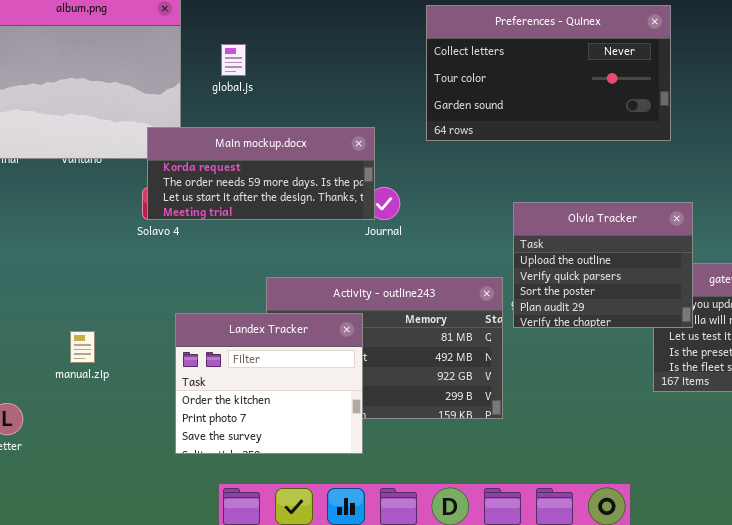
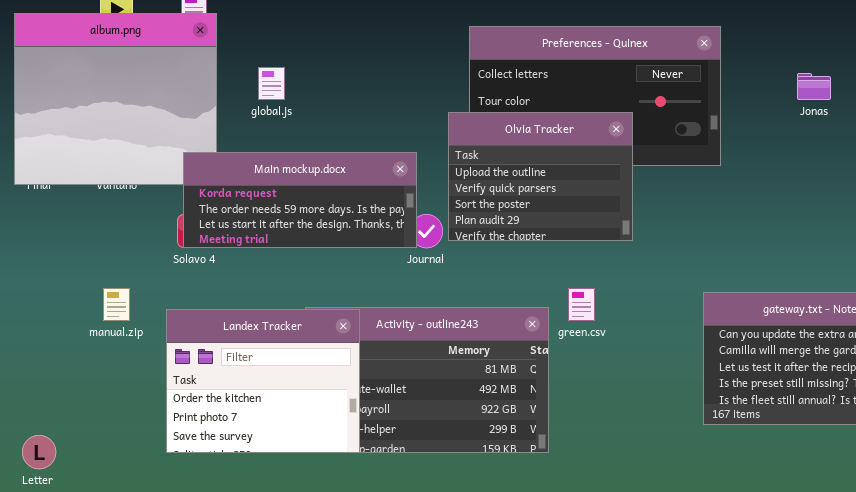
Olvia Tracker: [513,202,693,328] -> [448,112,633,241], moved
Landex Tracker: [175,313,363,454] -> [166,309,360,453], moved
manual.zip: [70,331,95,363] -> [103,288,130,321], moved

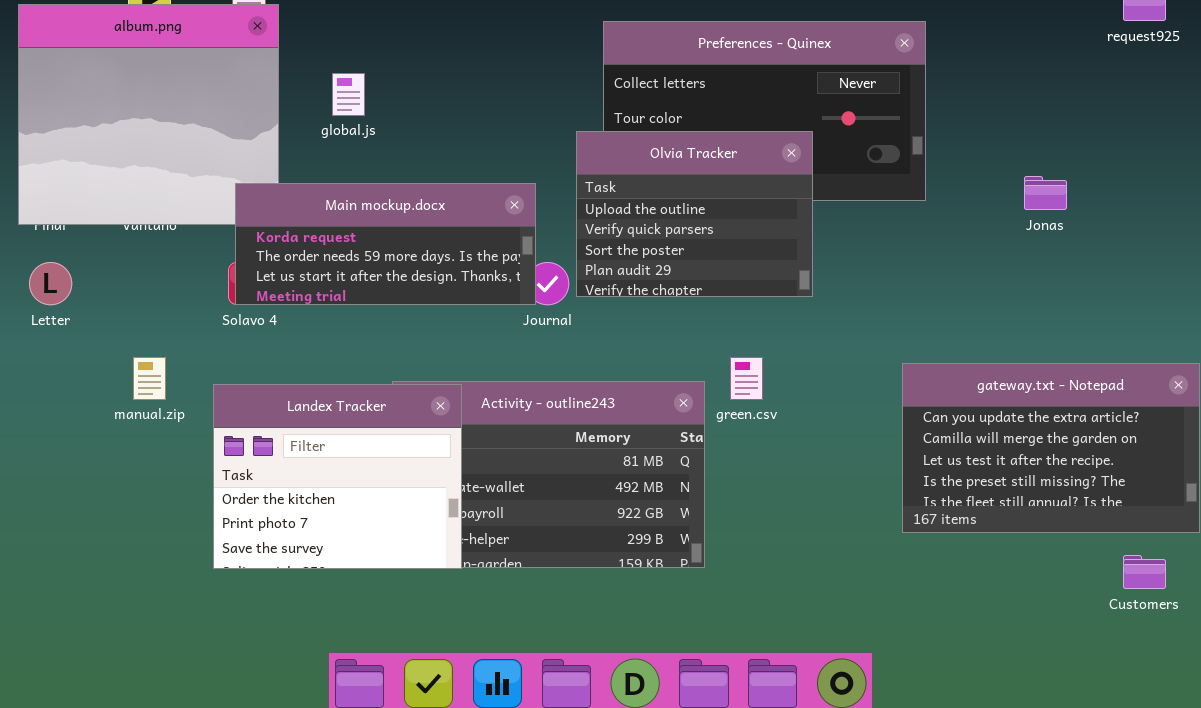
Jonas: [797,73,831,100] -> [1024,176,1067,210], moved
Letter: [22,435,56,469] -> [29,262,72,305], moved

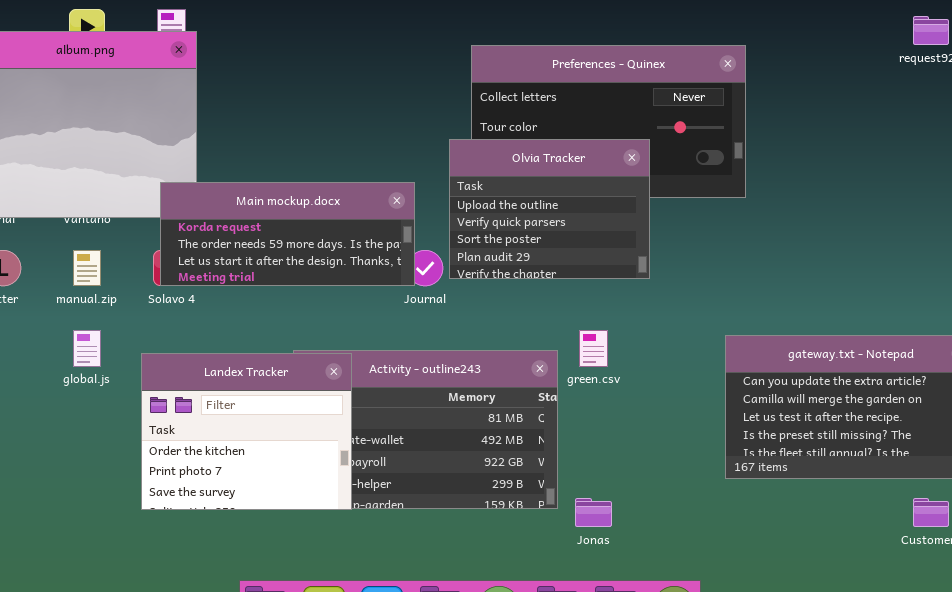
global.js: [332,73,365,116] -> [73,330,101,367], moved
Jonas: [1024,176,1067,210] -> [575,498,612,527], moved
manual.zip: [133,357,166,400] -> [73,250,101,286], moved

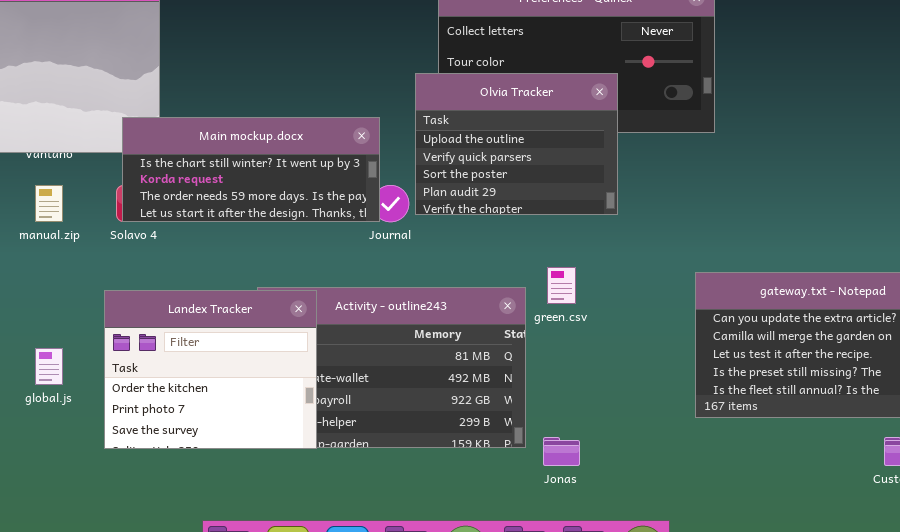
Main mockup.docx: [160,182,415,286] -> [122,117,380,222], scrolled up 1 row
global.js: [73,330,101,367] -> [35,348,63,385], moved

